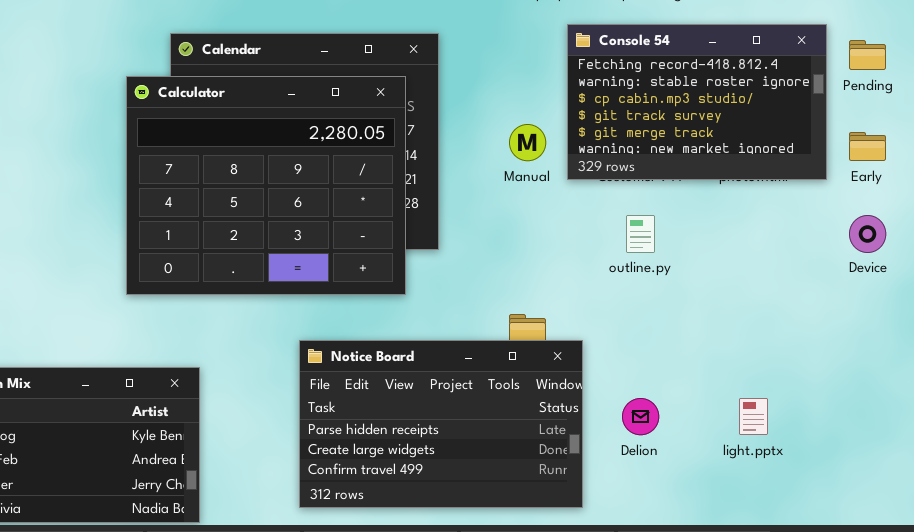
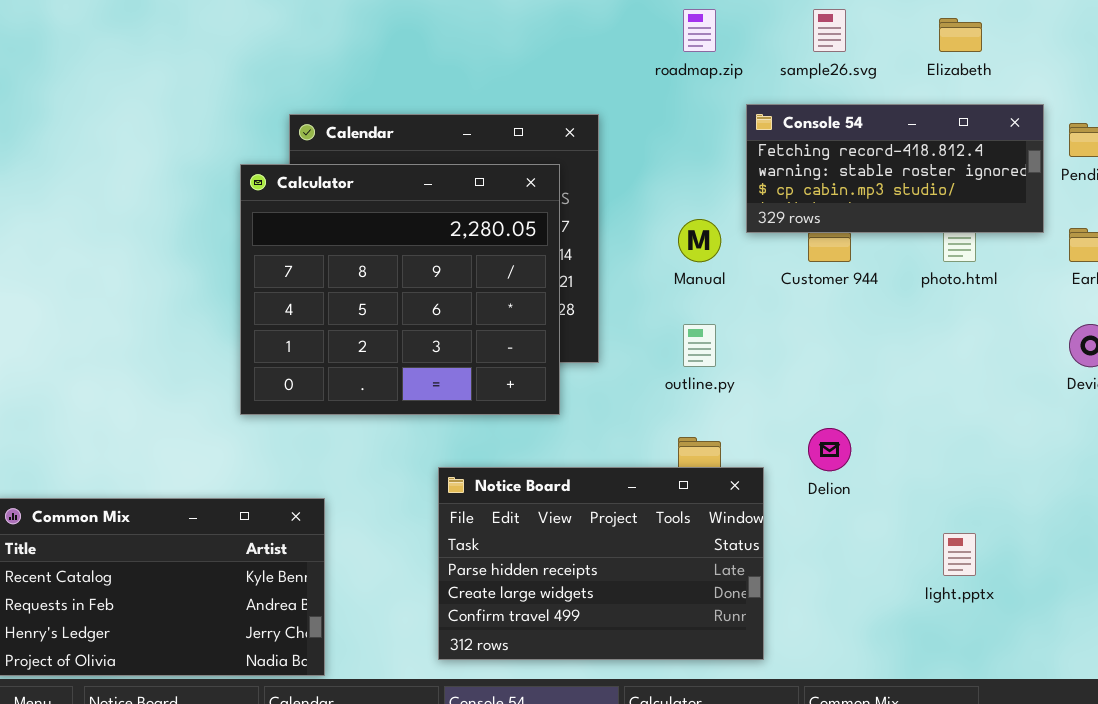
Console 54: [567,24,827,180] -> [746,104,1044,233], resized
outline.py: [626,215,655,253] -> [683,324,716,367], moved
Delion: [622,398,659,435] -> [808,428,851,471], moved

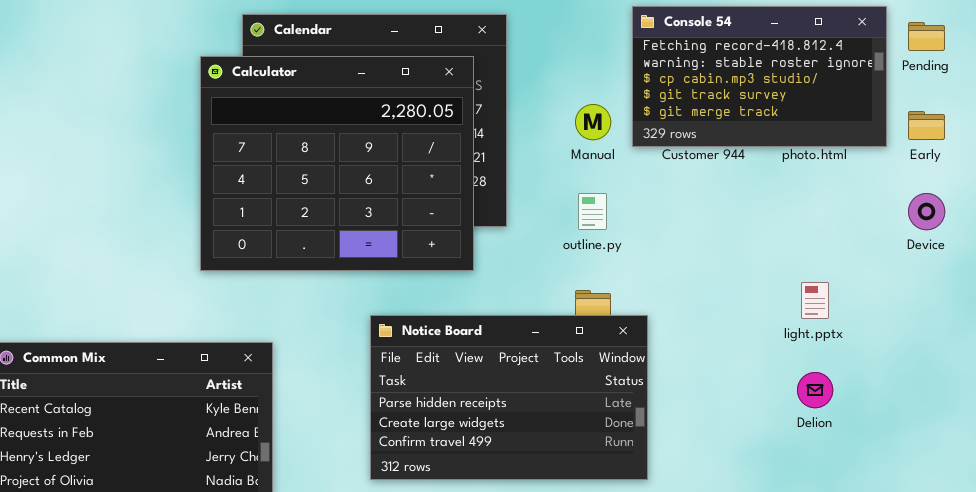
Console 54: [746,104,1044,233] -> [632,6,887,147], resized
Delion: [808,428,851,471] -> [797,372,833,408], moved
light.pptx: [943,533,976,576] -> [801,282,829,319], moved

